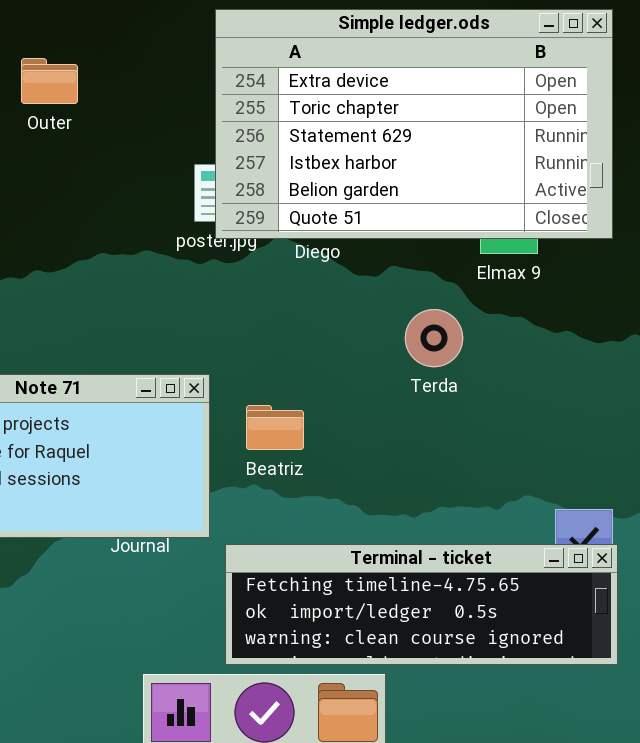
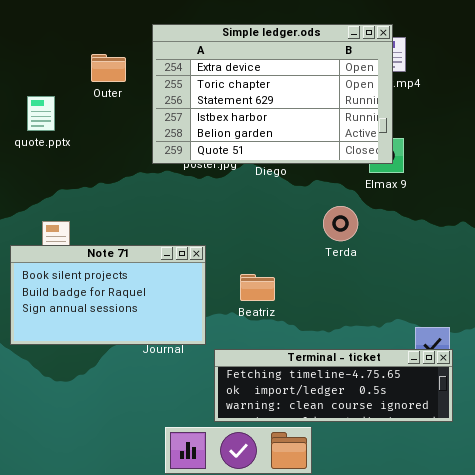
Simple ledger.ods: [215,9,613,239] -> [152,24,393,164], moved
Beatriz: [246,405,304,450] -> [240,274,275,301], moved

